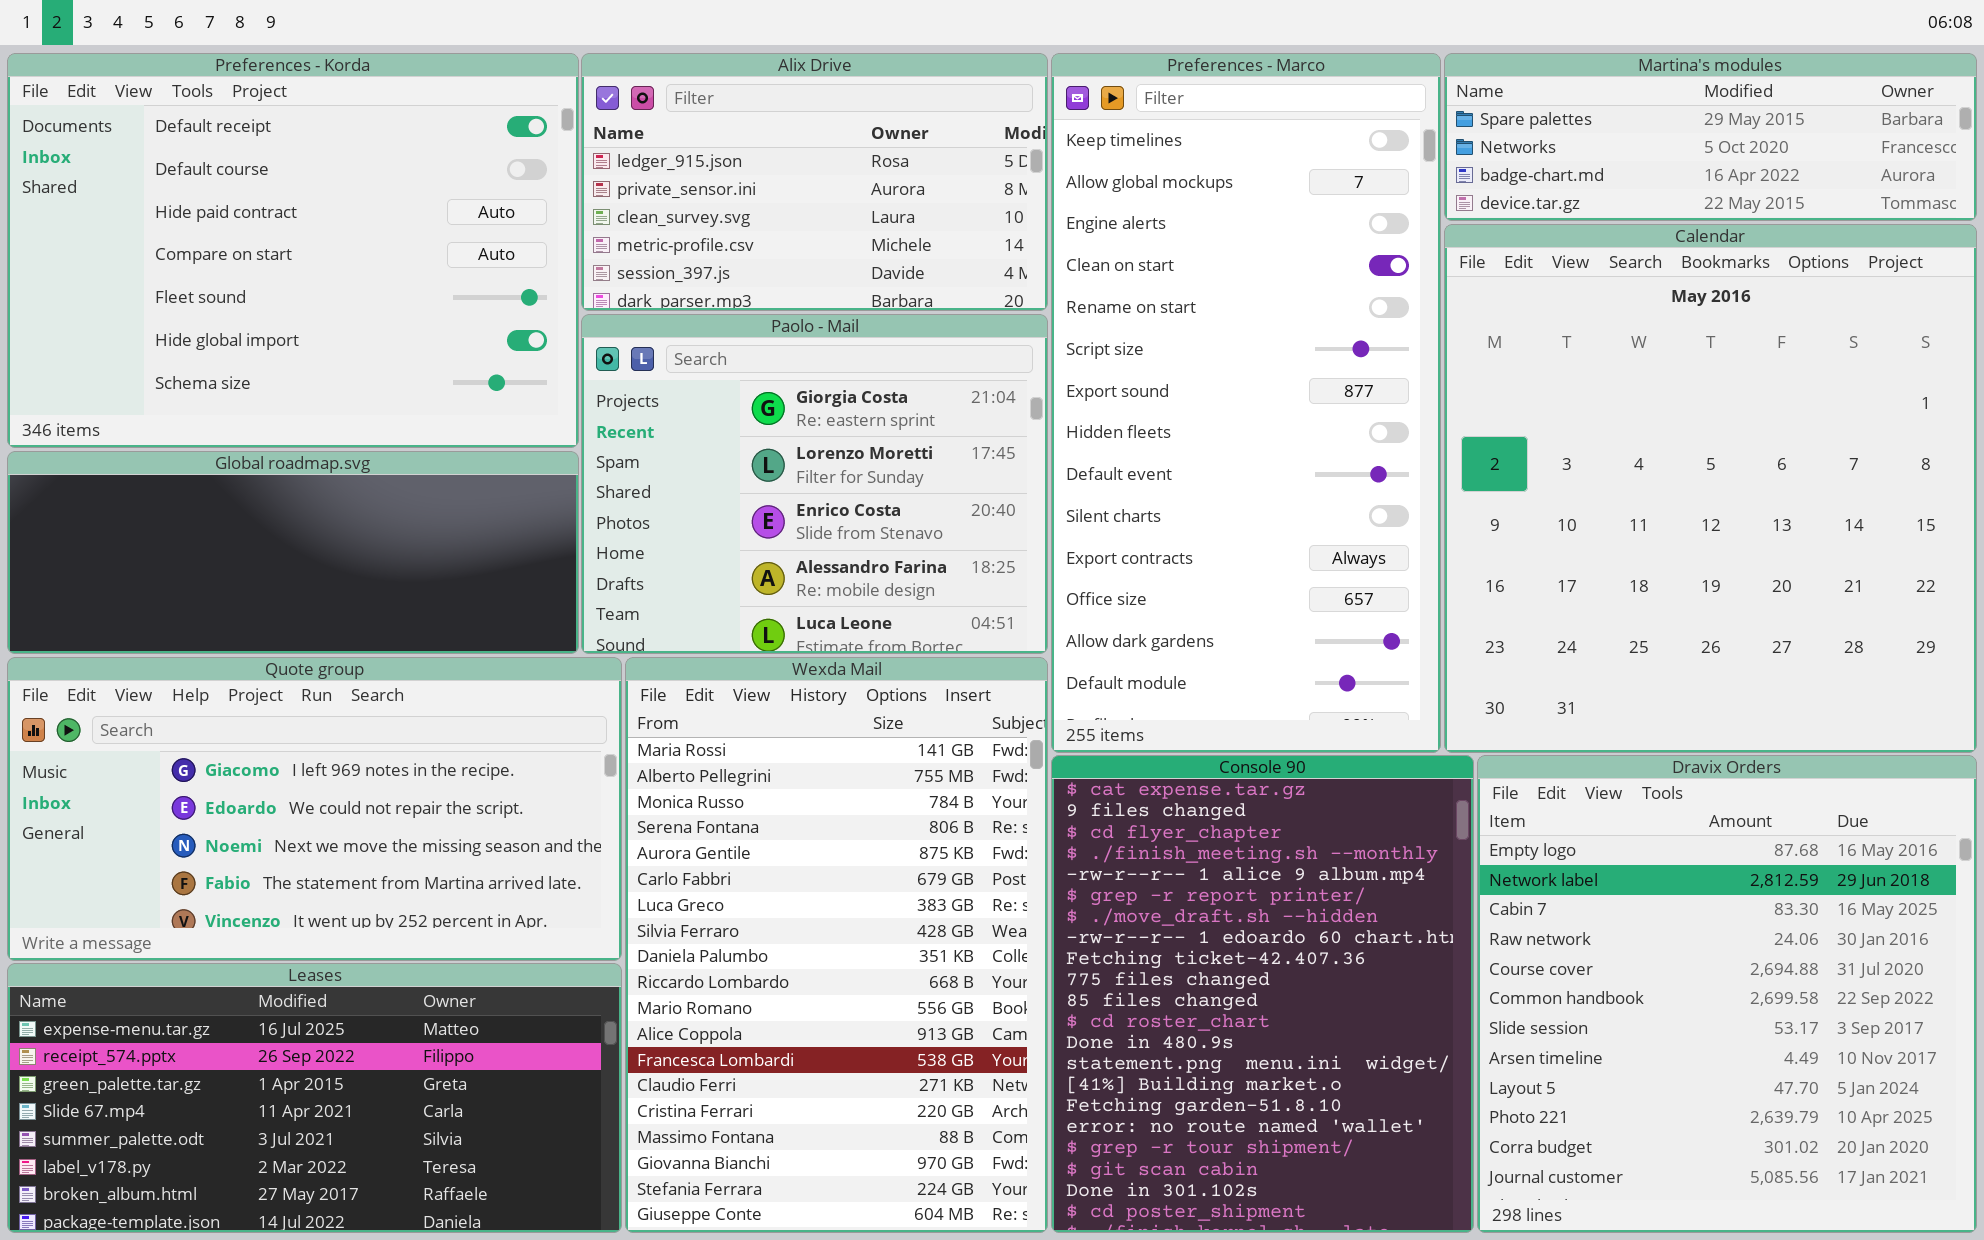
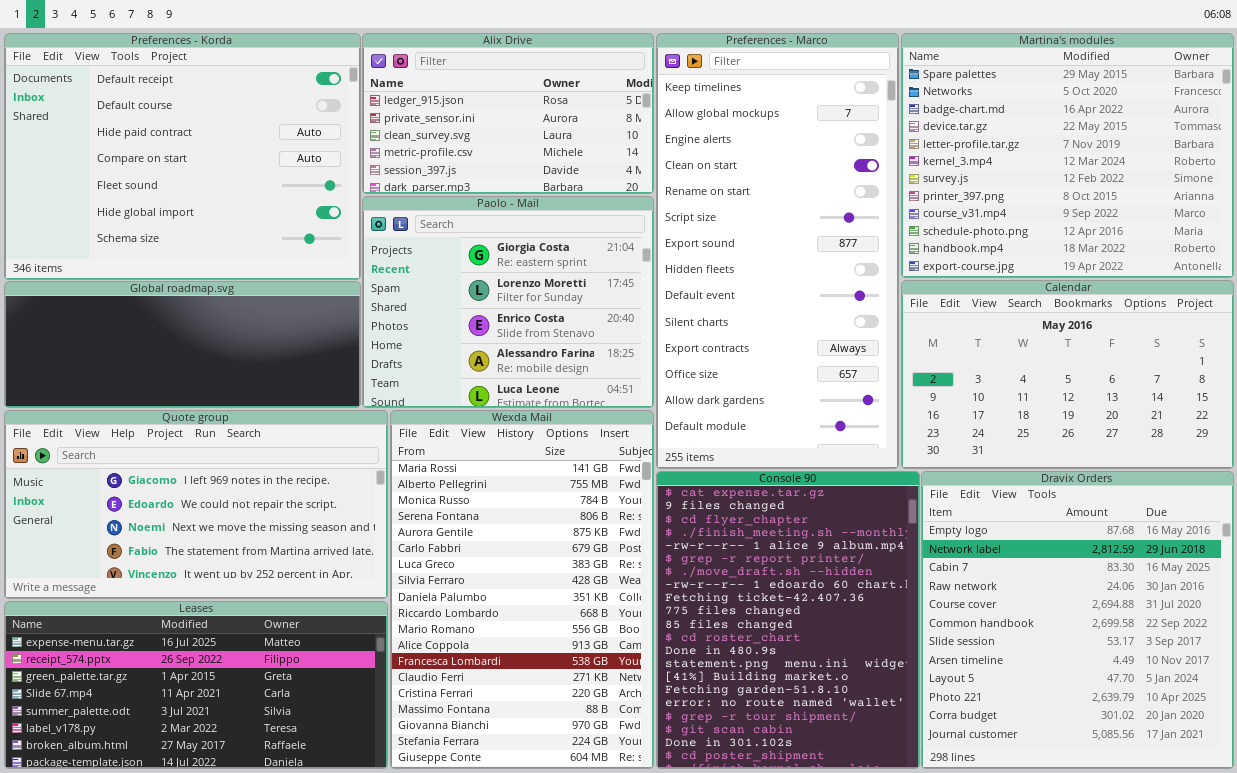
Martina's modules: [1444,53,1977,221] -> [901,33,1234,278], resized
Calendar: [1444,224,1977,753] -> [901,280,1234,469], resized

